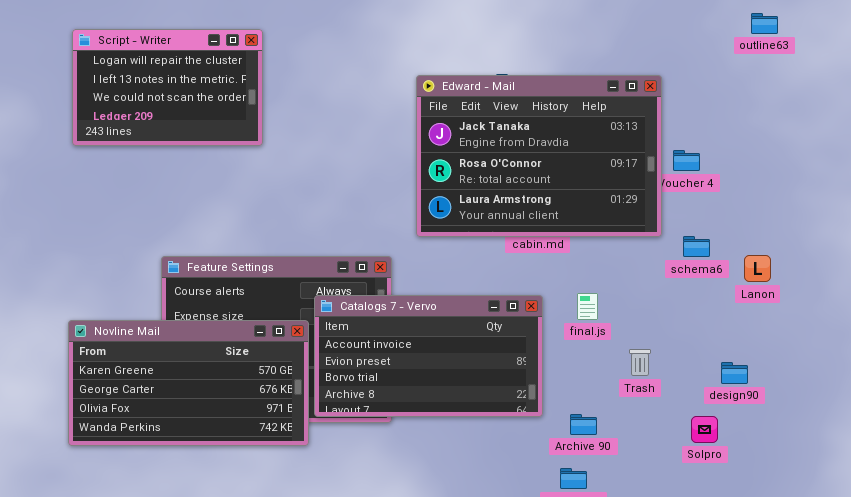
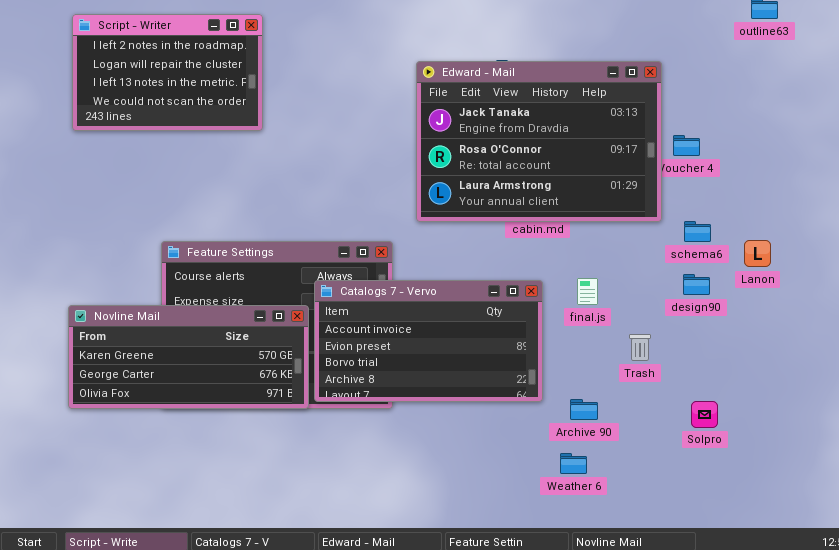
Script - Writer: [72,29,263,146] -> [72,14,263,131], scrolled up 1 row
Novline Mail: [68,320,309,446] -> [68,305,309,409], resized
design90: [721,362,748,384] -> [683,274,710,295], moved

